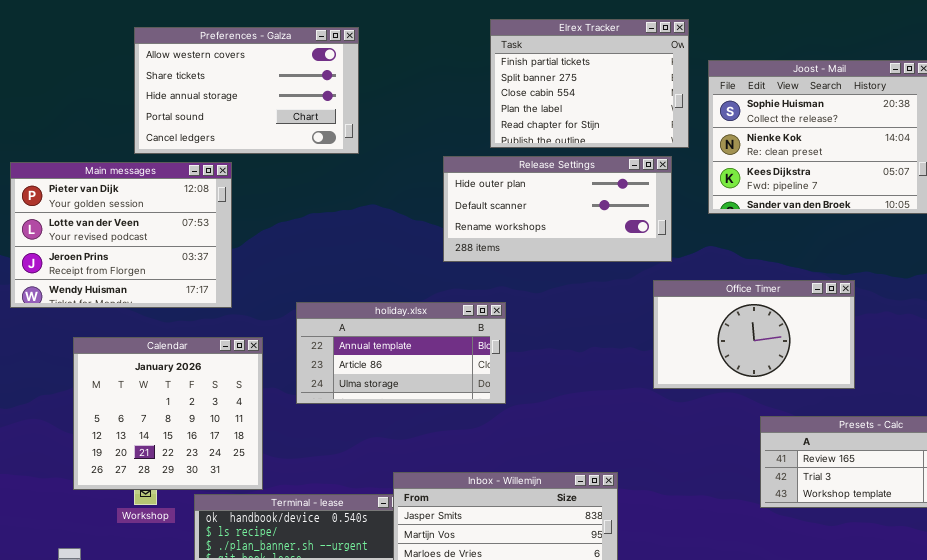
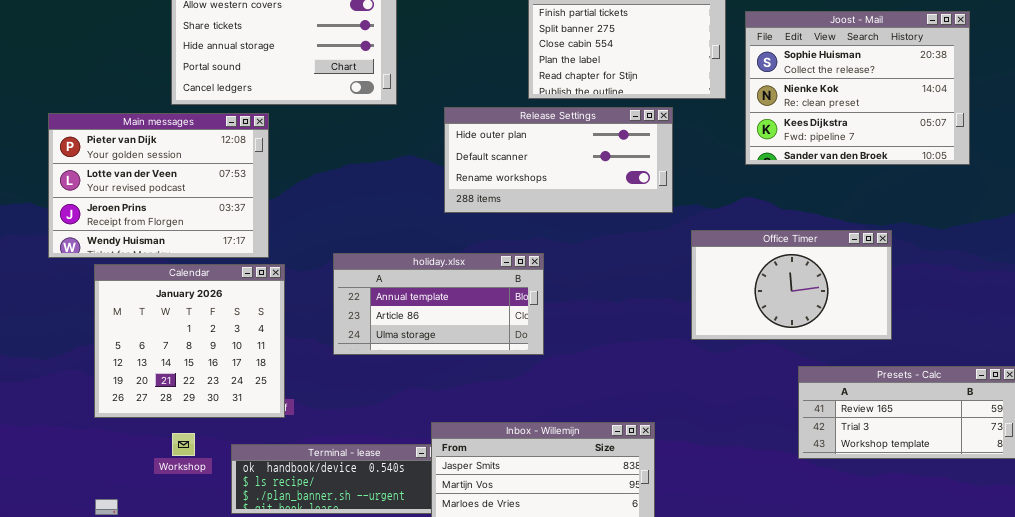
Release Settings: [443,156,672,262] -> [444,107,673,213], moved
Calendar: [73,337,263,490] -> [94,264,285,418], moved

